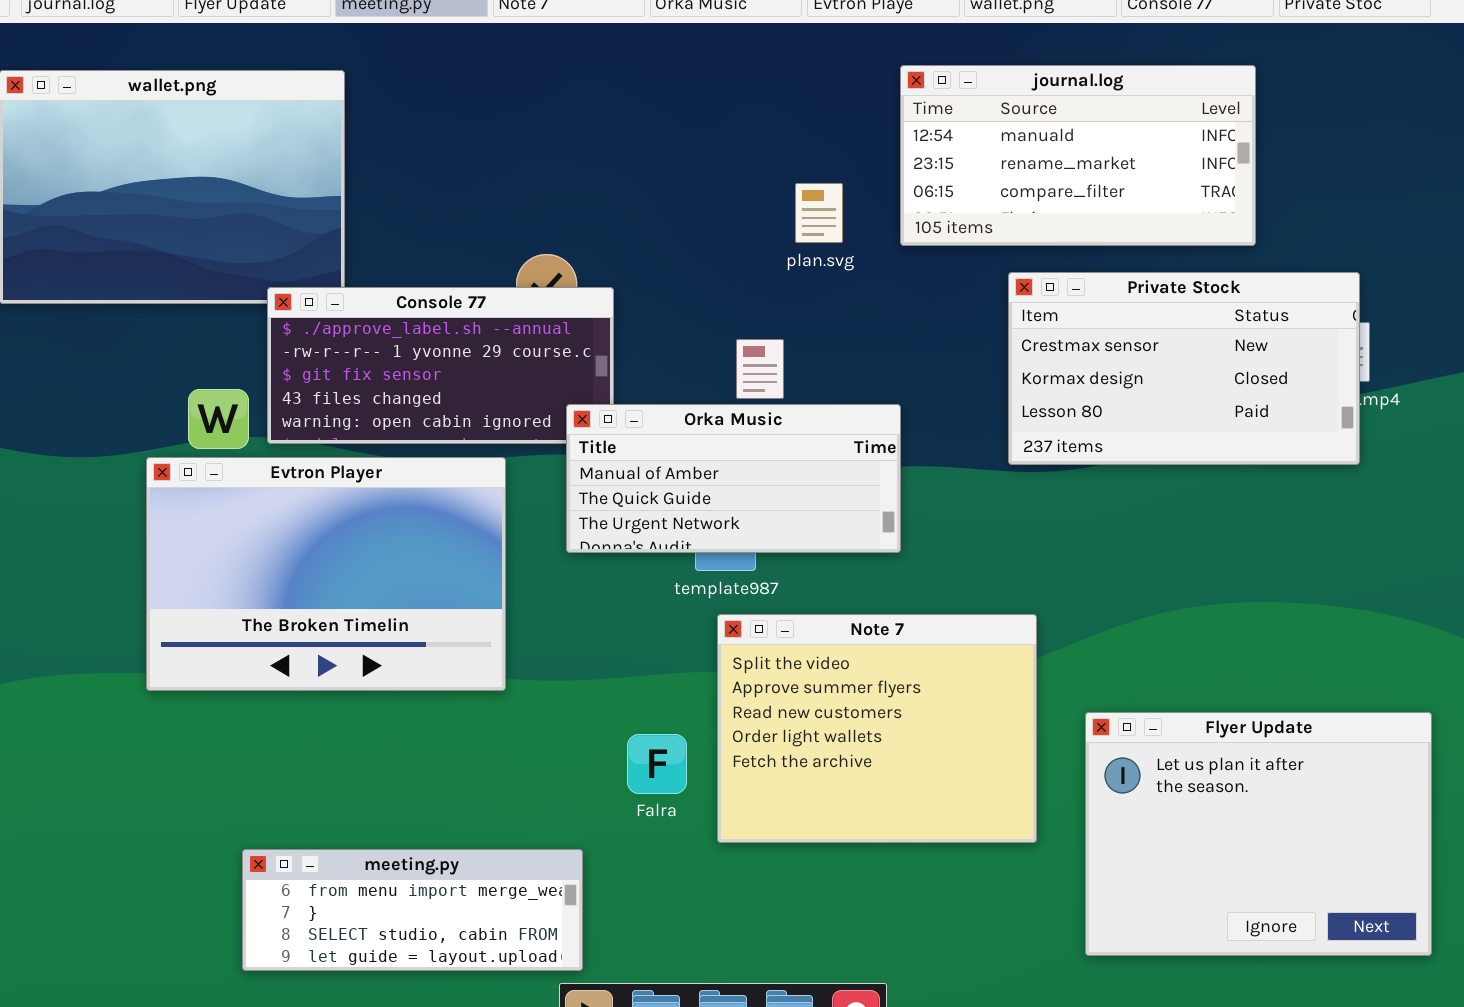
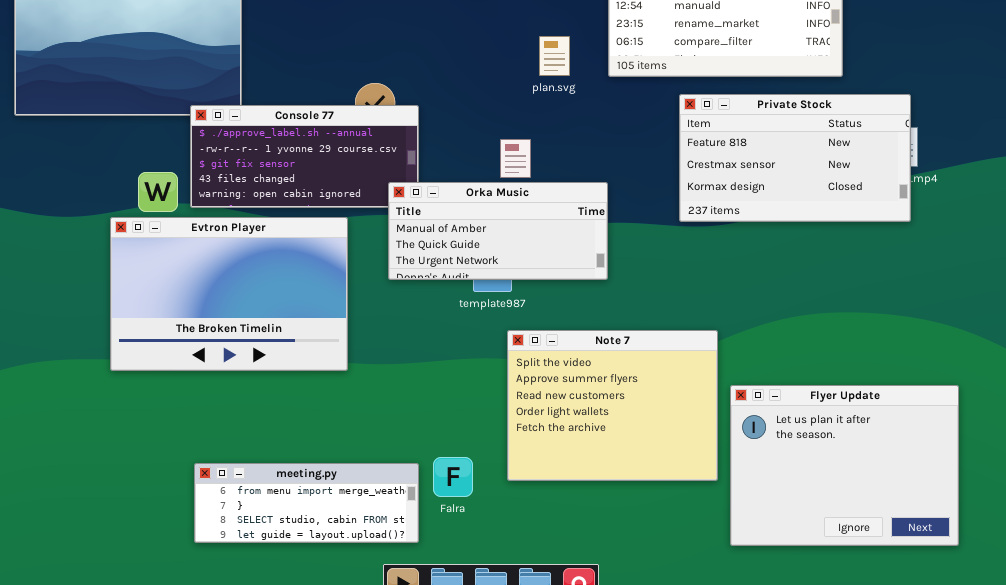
Private Stock: [1008,272,1360,465] -> [679,94,911,222], scrolled up 1 row
Note 7: [717,614,1037,843] -> [507,330,718,481], moved
Falra: [627,734,687,794] -> [433,457,473,497], moved
meeting.py: [242,849,583,971] -> [194,463,419,543], moved

